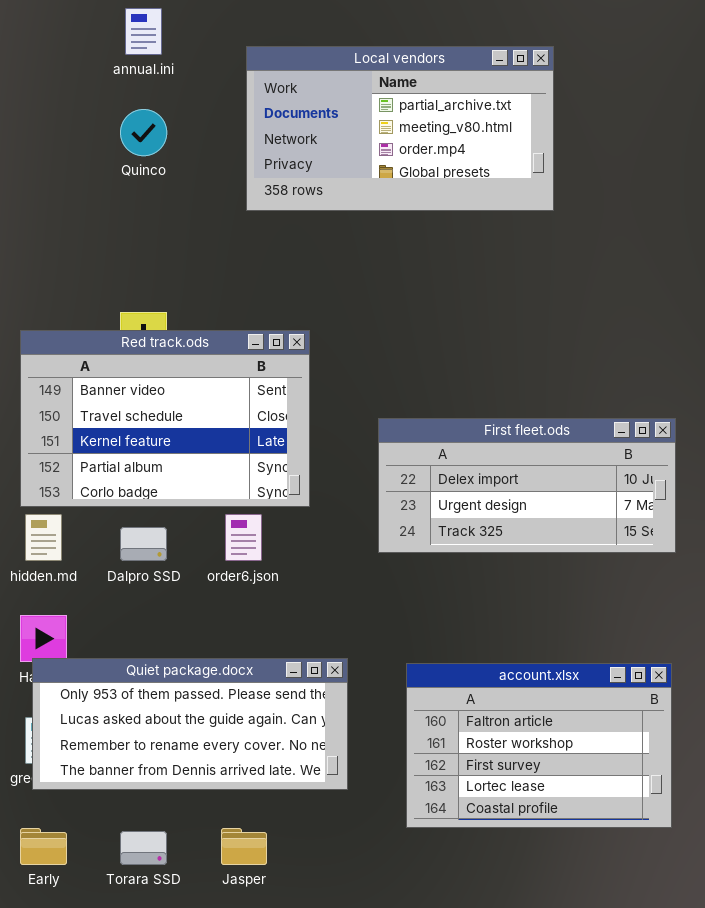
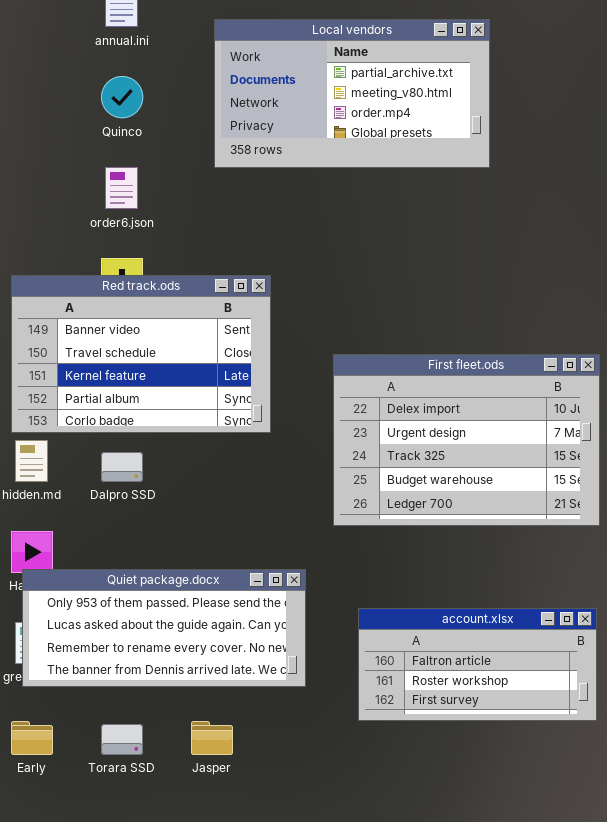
First fleet.ods: [378,418,676,553] -> [333,354,600,526], resized
order6.json: [225,514,262,561] -> [105,167,138,209], moved
account.xlsx: [406,663,672,828] -> [358,608,597,721], resized

